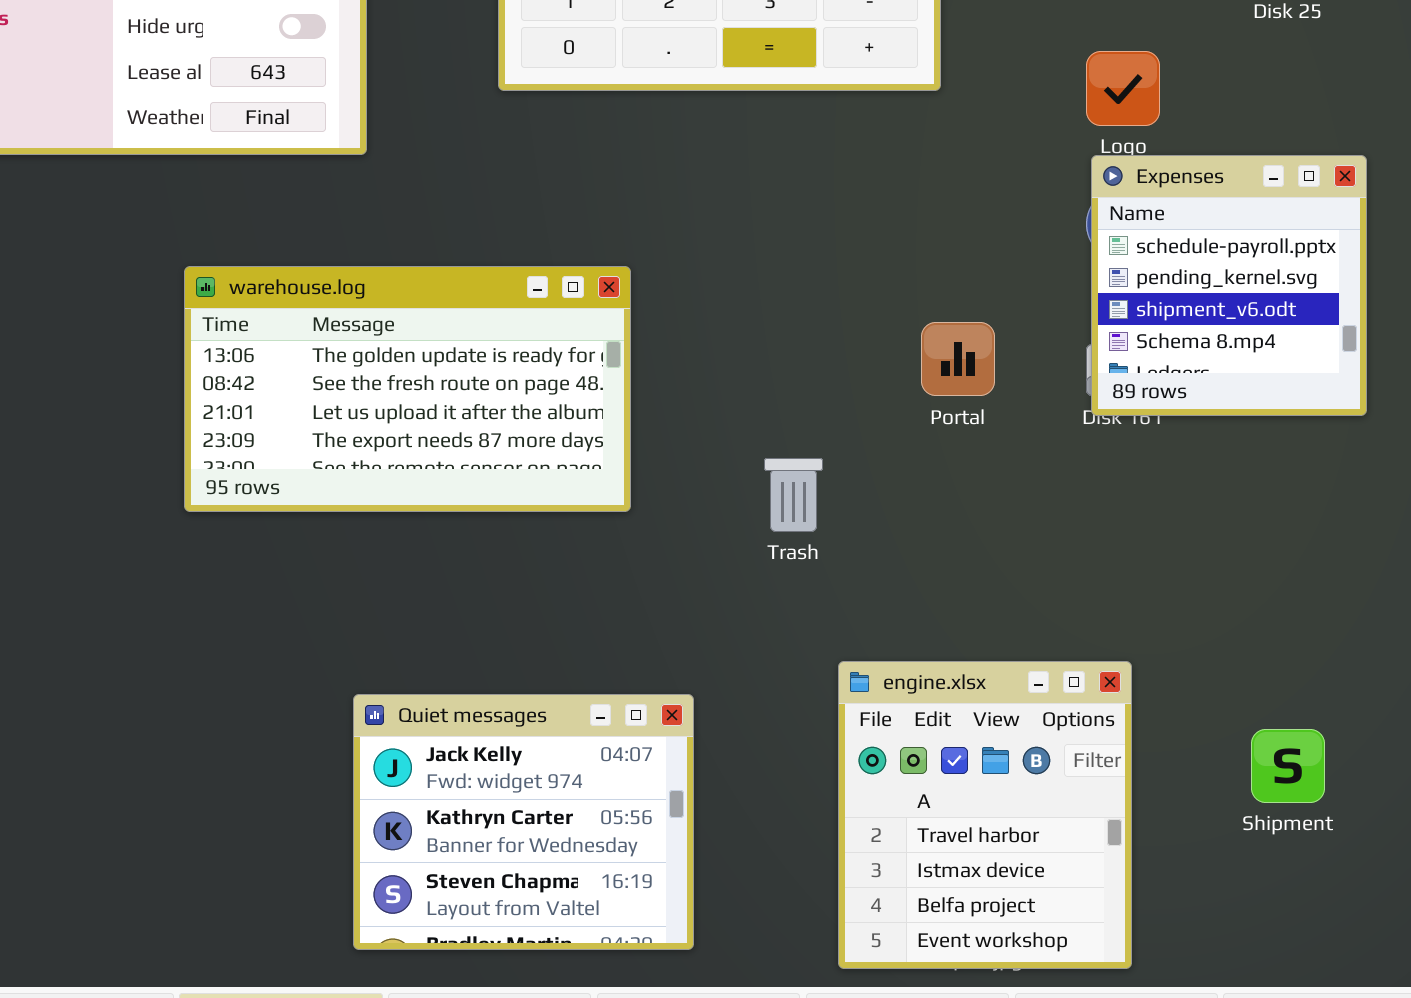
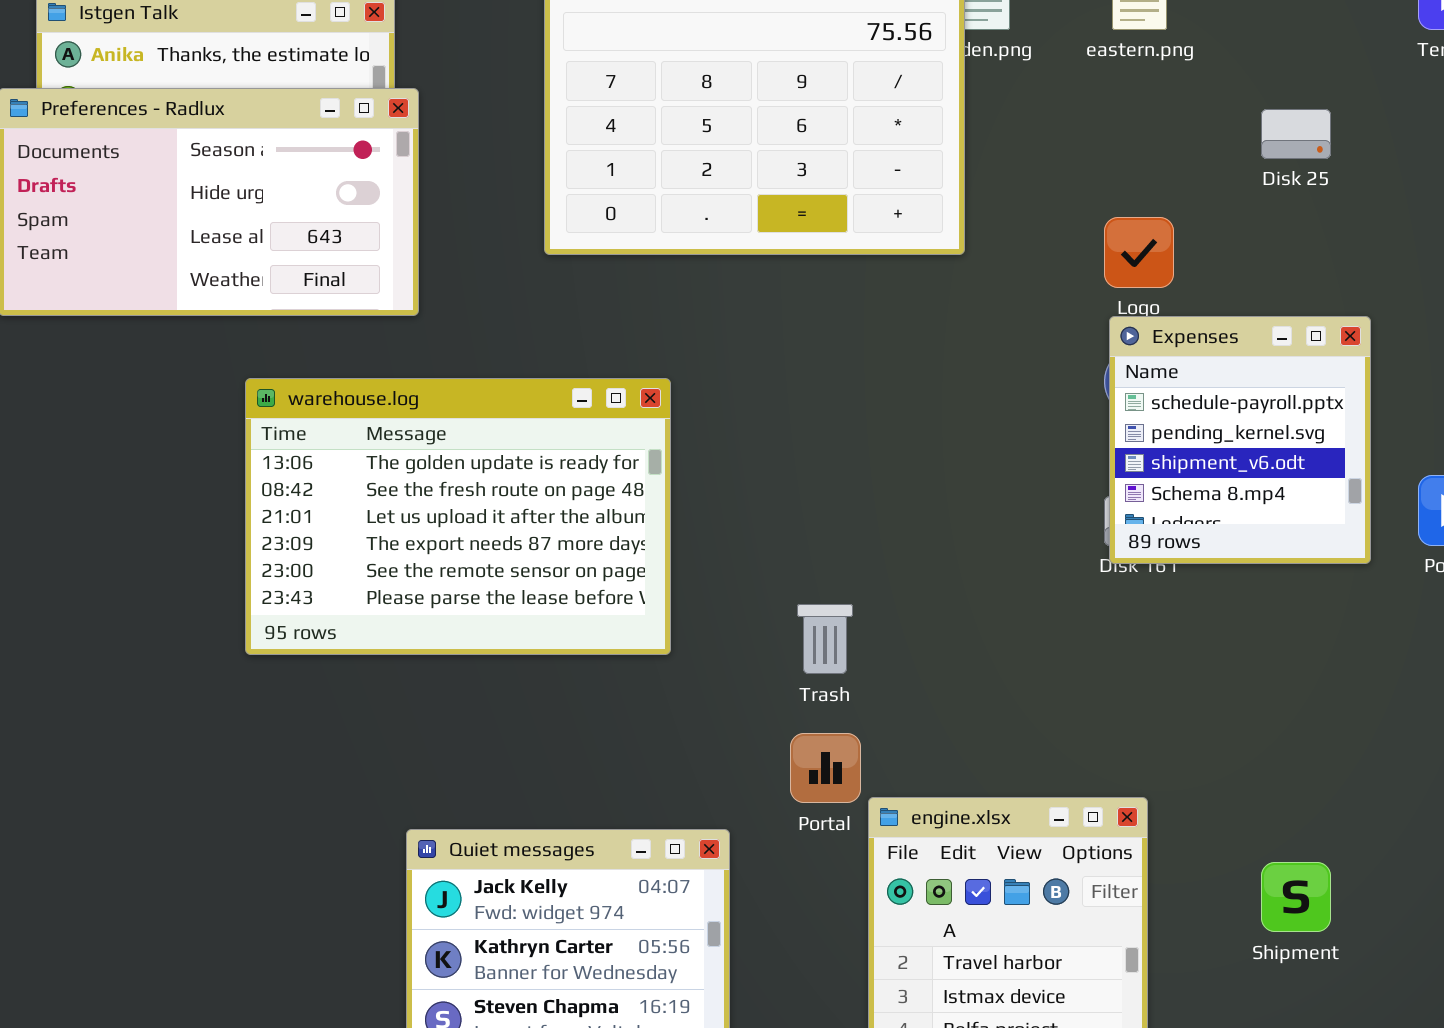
warehouse.log: [184,266,631,512] -> [245,378,671,655], resized
Portal: [921,322,995,396] -> [790,733,861,803], moved

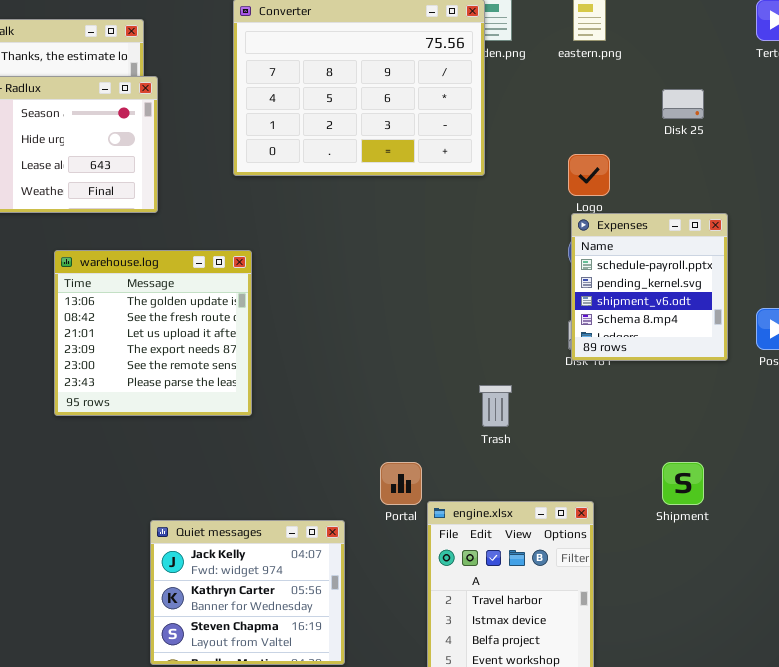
warehouse.log: [245,378,671,655] -> [54,250,252,416], resized
Trash: [797,604,853,674] -> [479,385,512,427], moved
Shipment: [1261,862,1331,932] -> [662,462,704,505], moved

